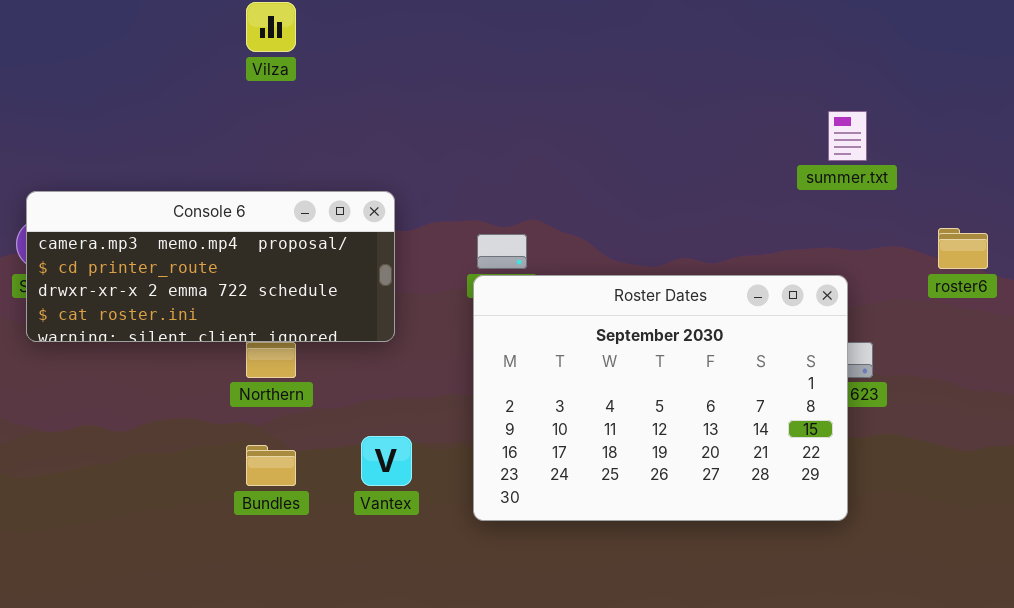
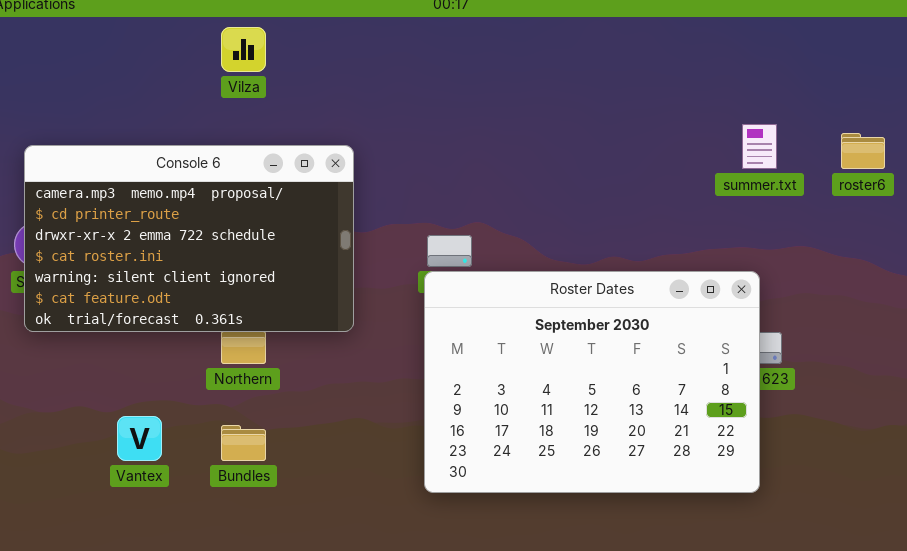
Console 6: [26,191,395,342] -> [24,145,354,332], resized
roster6: [938,228,988,269] -> [841,133,885,169], moved
Vantex: [361,436,412,486] -> [117,416,162,461], moved

